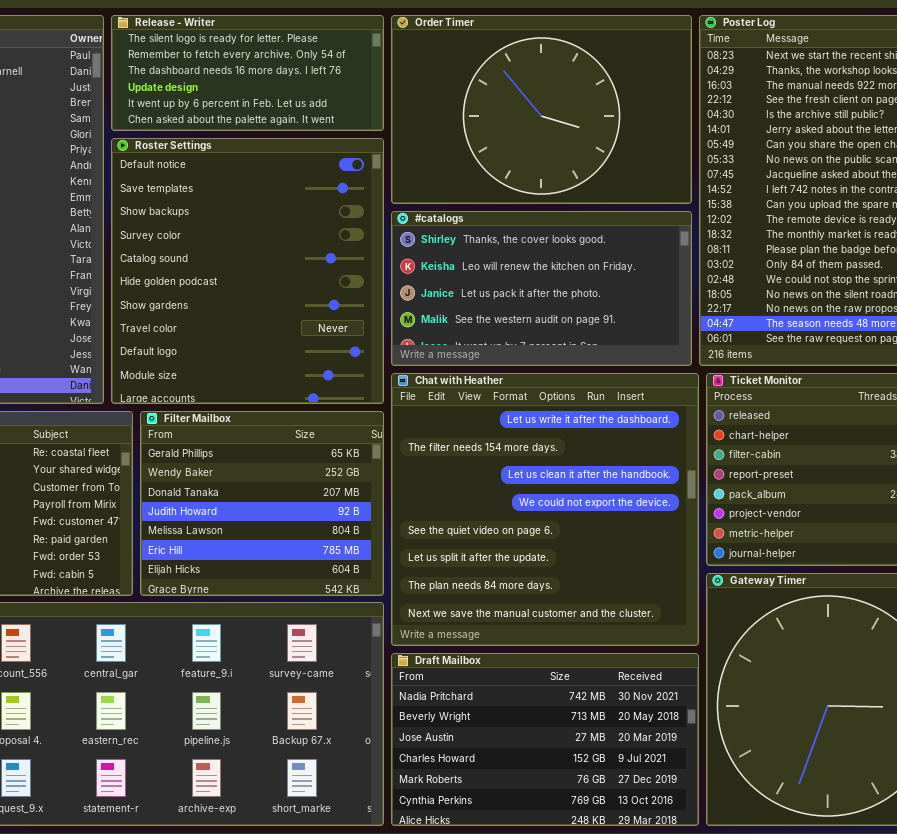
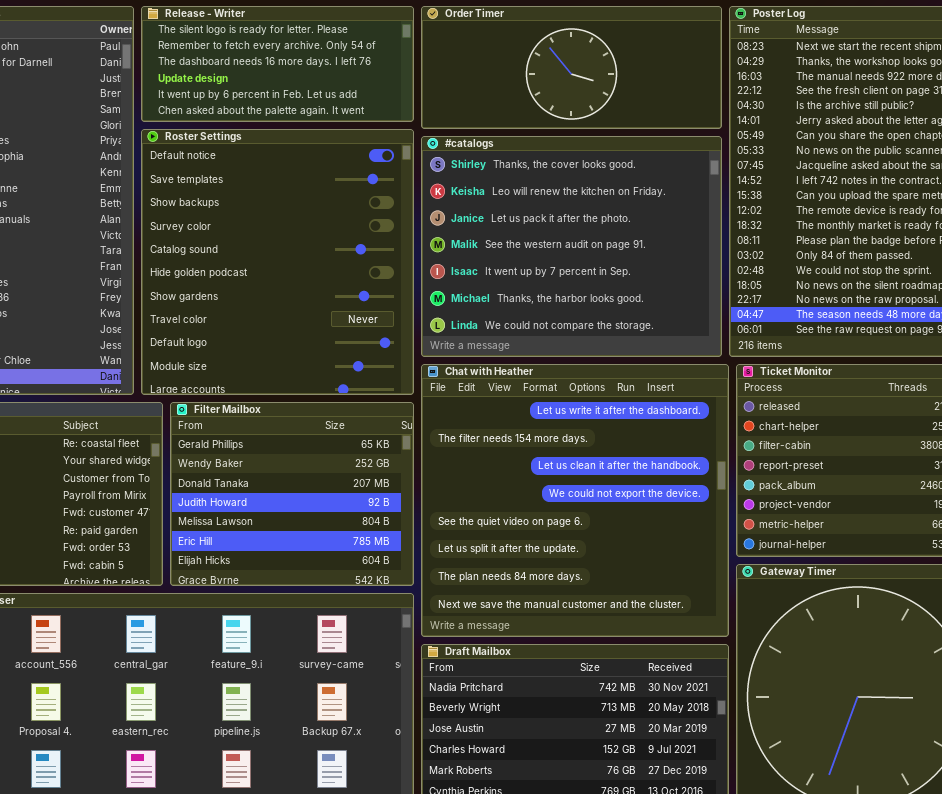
Order Timer: [391,15,692,204] -> [421,6,722,129], resized
#catalogs: [391,211,692,366] -> [421,136,722,357], resized

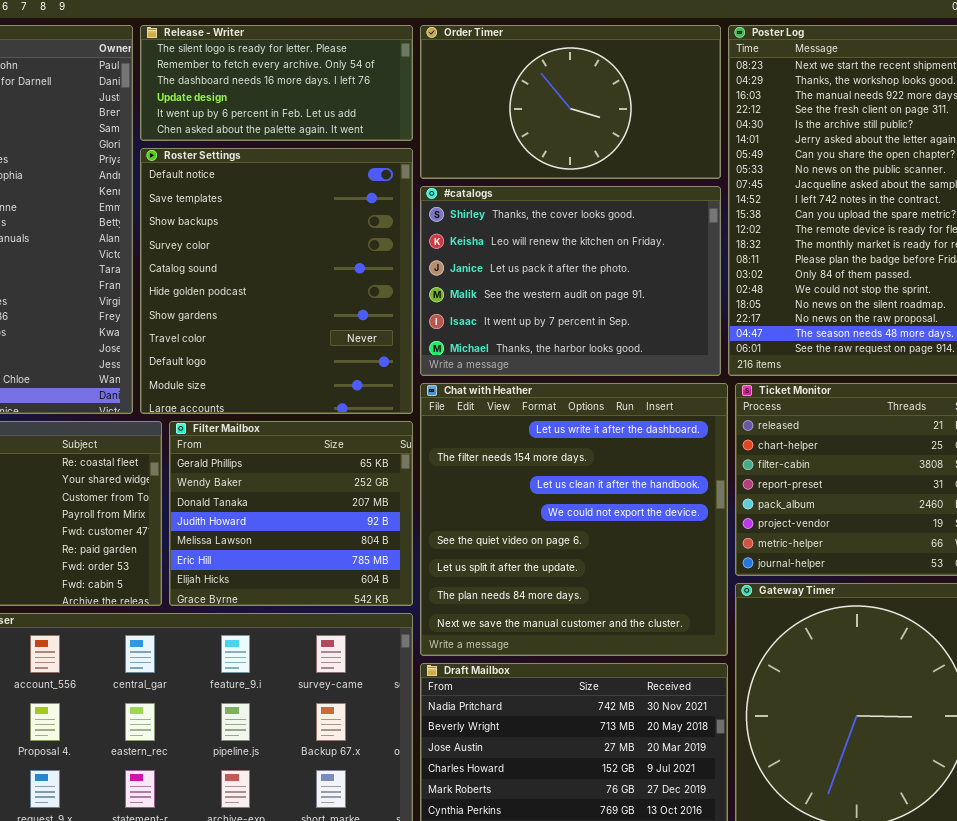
Order Timer: [421,6,722,129] -> [420,25,721,179], resized
#catalogs: [421,136,722,357] -> [420,186,721,376], resized

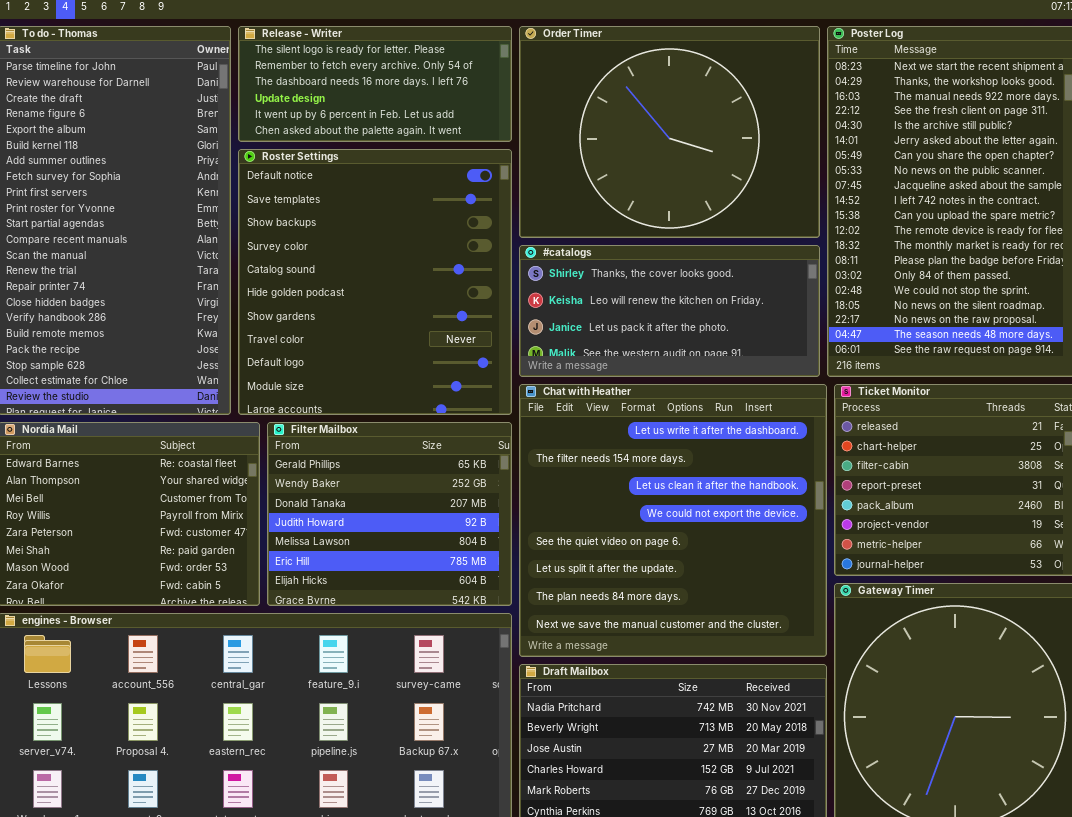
Order Timer: [420,25,721,179] -> [519,26,820,238], resized
#catalogs: [420,186,721,376] -> [519,245,820,377], resized

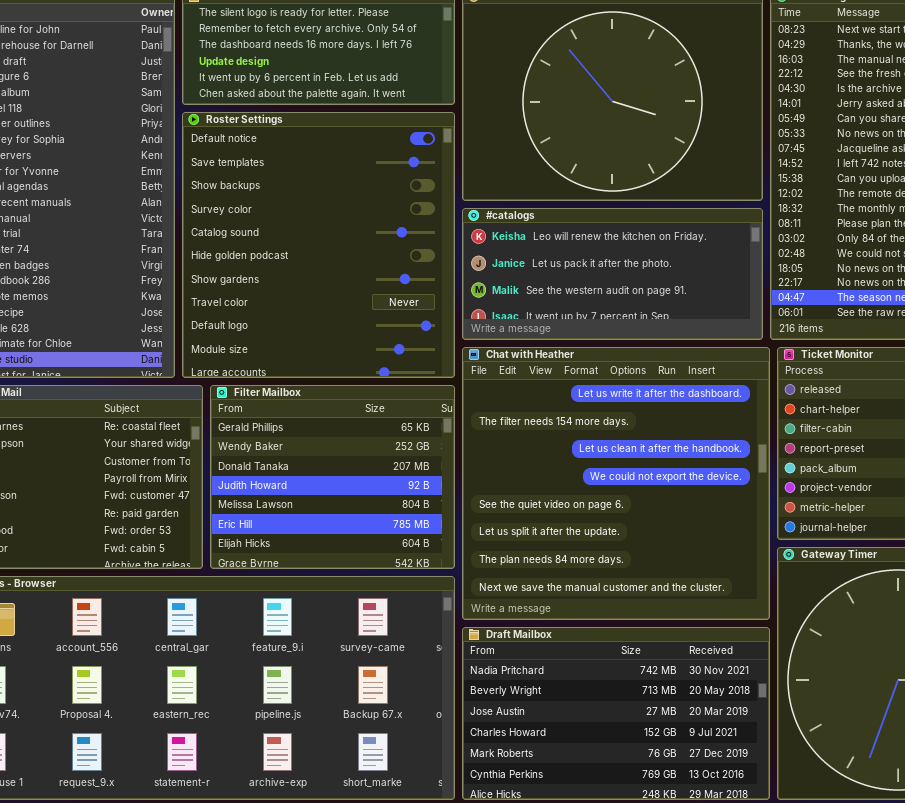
#catalogs: [519,245,820,377] -> [462,208,763,340], scrolled down 1 row

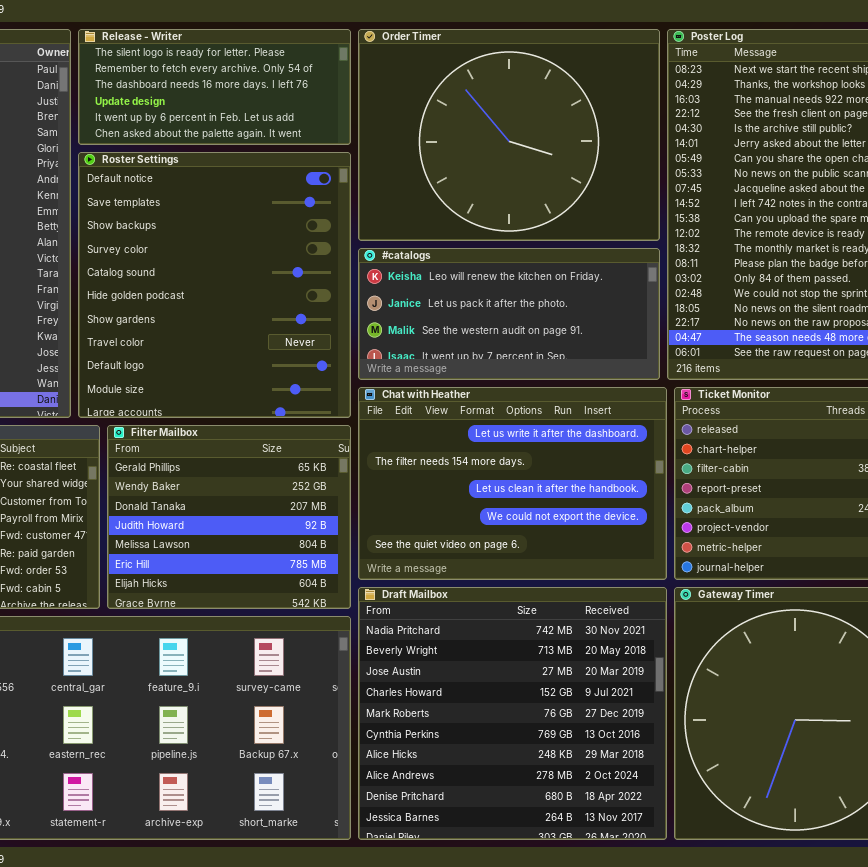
Chat with Heather: [462,347,770,620] -> [358,387,667,580], resized
Draft Mailbox: [462,627,770,800] -> [358,587,667,840], resized

